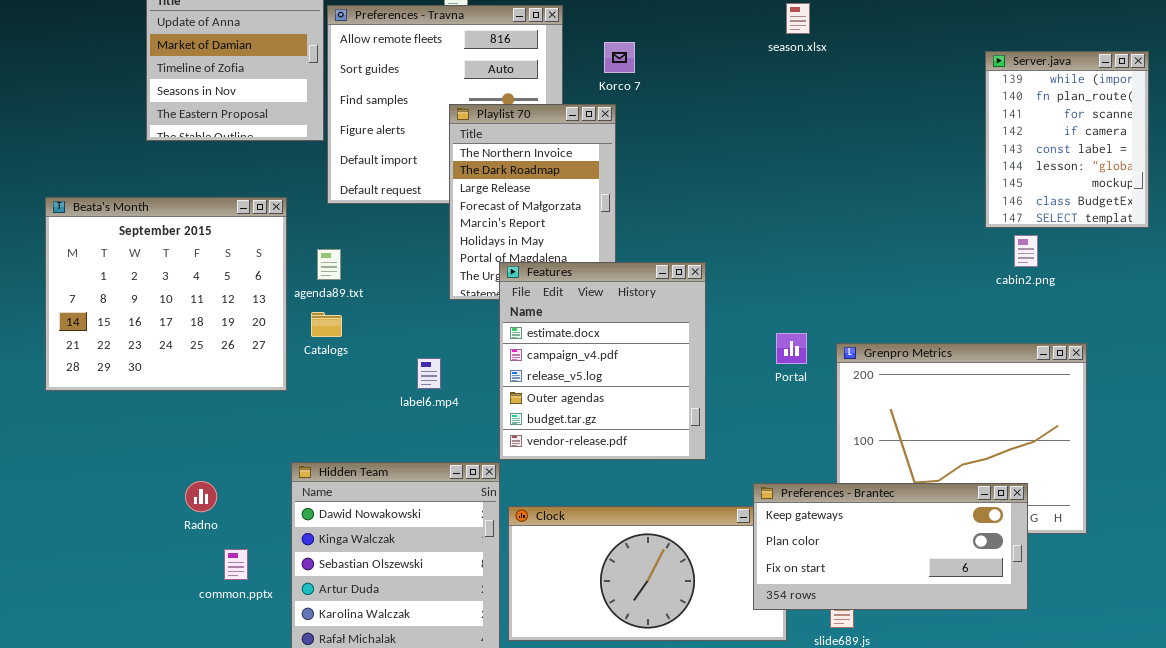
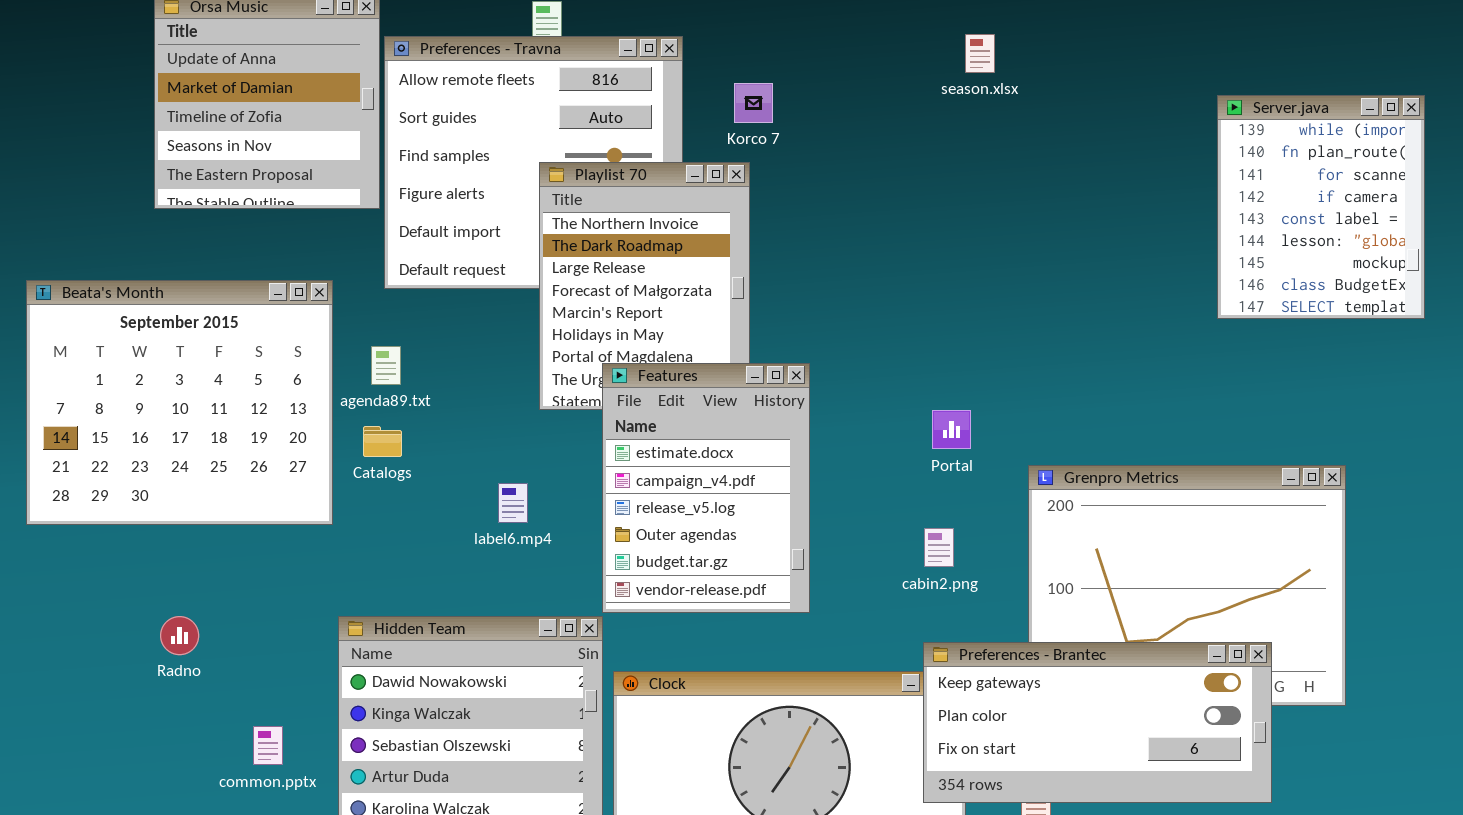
cabin2.png: [1014,235,1038,267] -> [924,528,954,567], moved
Features: [499,262,706,460] -> [602,363,810,613], resized
Portal: [776,333,807,364] -> [932,410,971,449], moved
Radno: [185,481,217,512] -> [160,616,199,655], moved

